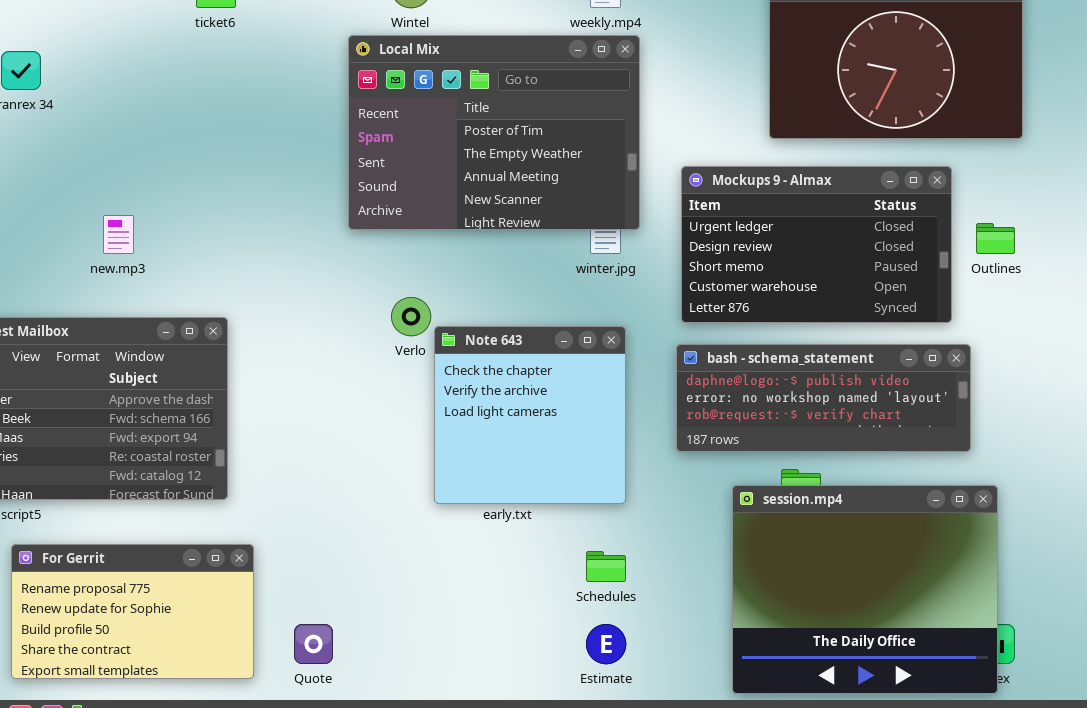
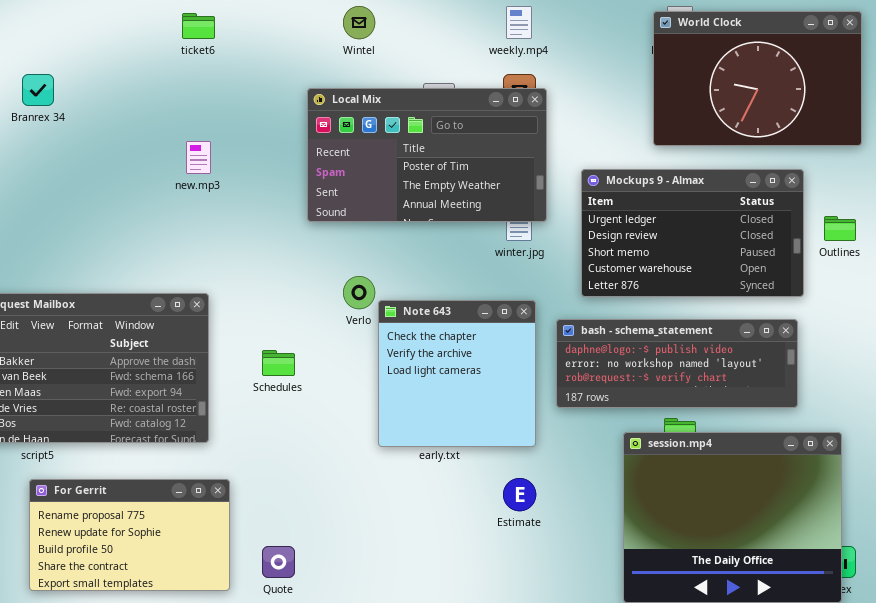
Local Mix: [348,35,640,230] -> [307,88,547,222], resized
new.mp3: [103,215,134,254] -> [186,141,211,174], moved
bash - schema_statement: [676,344,971,452] -> [556,319,798,408], moved
Schedules: [586,551,626,582] -> [262,350,295,376], moved
Estimate: [586,624,626,664] -> [503,478,536,511], moved

